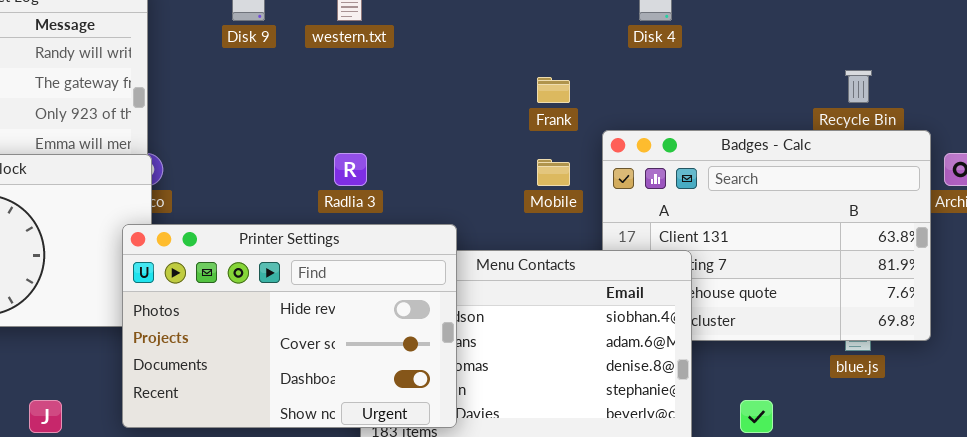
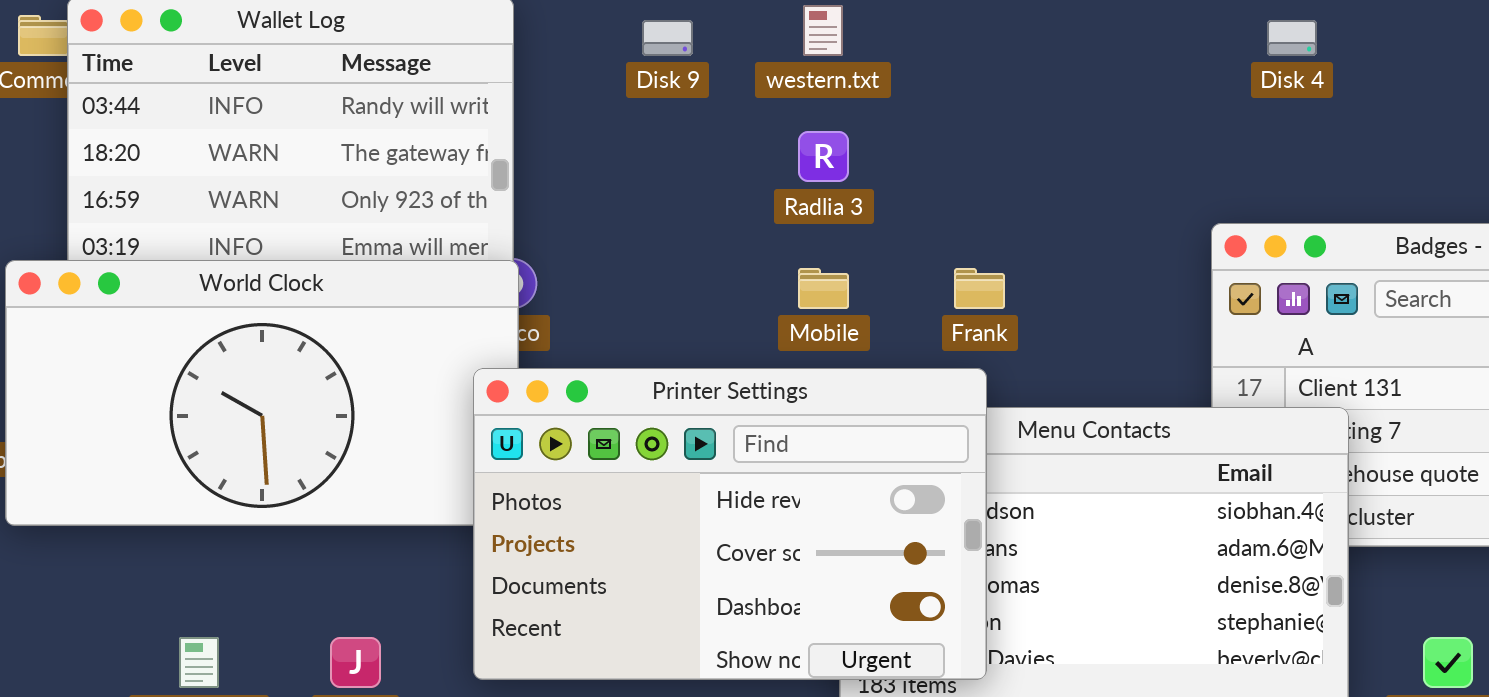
Frank: [537,77,570,103] -> [954,268,1005,309], moved
Radlia 3: [334,153,367,186] -> [798,131,849,182], moved
Mobile: [537,159,570,186] -> [798,268,849,309], moved

